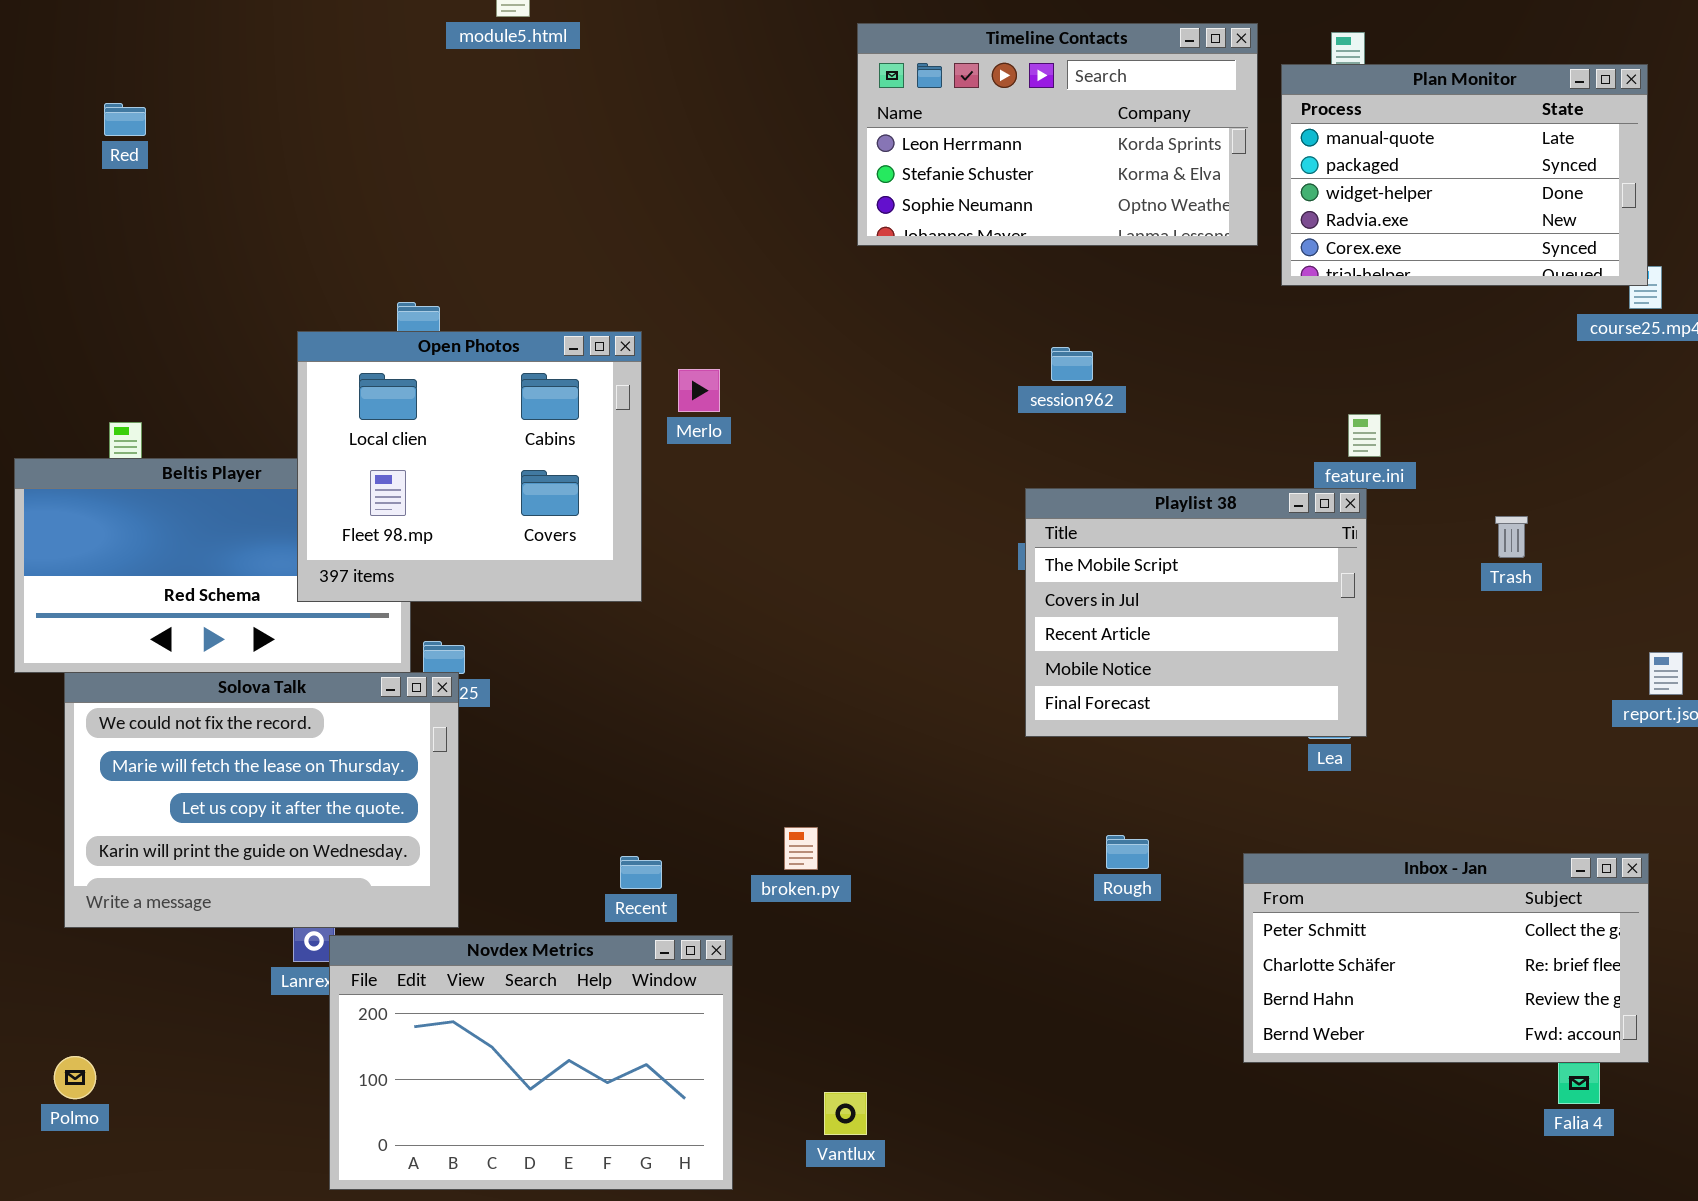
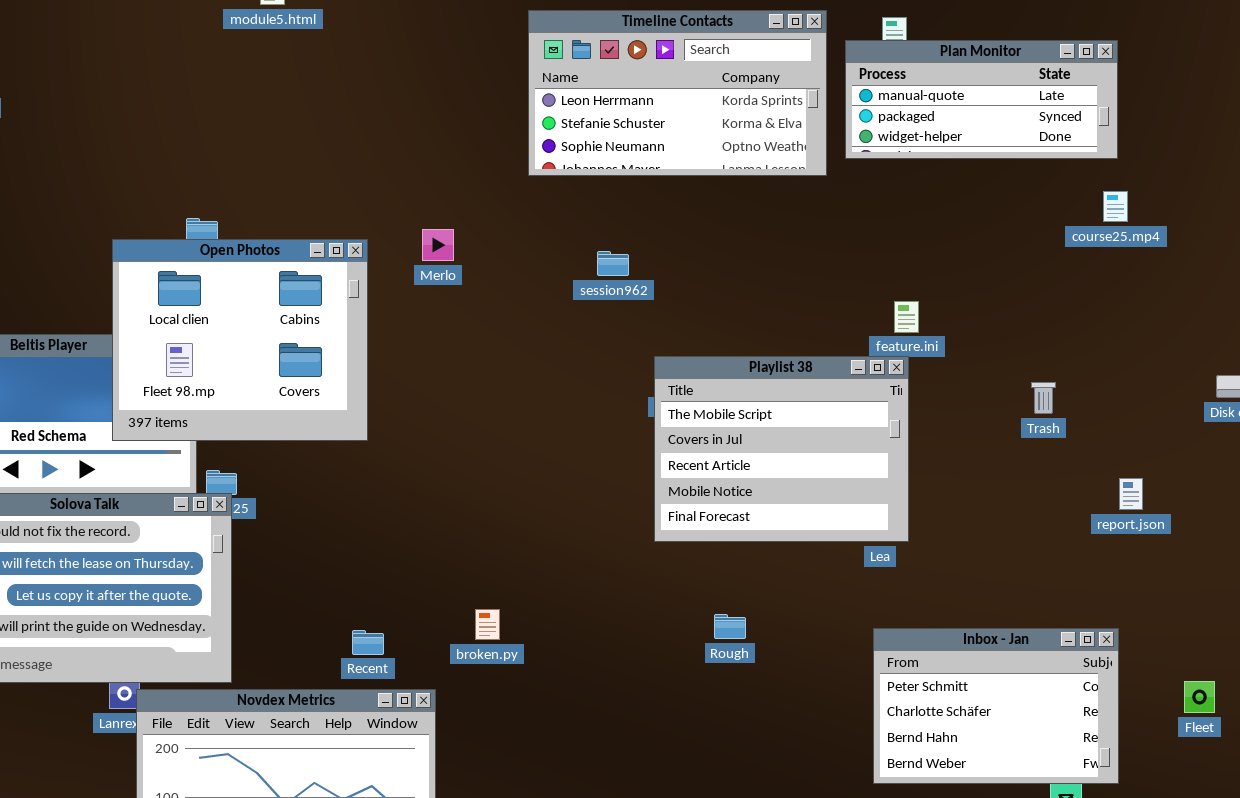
Plan Monitor: [1281,64,1648,286] -> [845,40,1118,159], resized
session962: [1051,347,1093,381] -> [597,251,629,276], moved
Merlo: [678,369,720,412] -> [422,229,454,261], moved
Trash: [1495,516,1528,558] -> [1031,382,1056,414], moved
Inbox - Jan: [1243,853,1649,1063] -> [873,628,1119,784], resized

